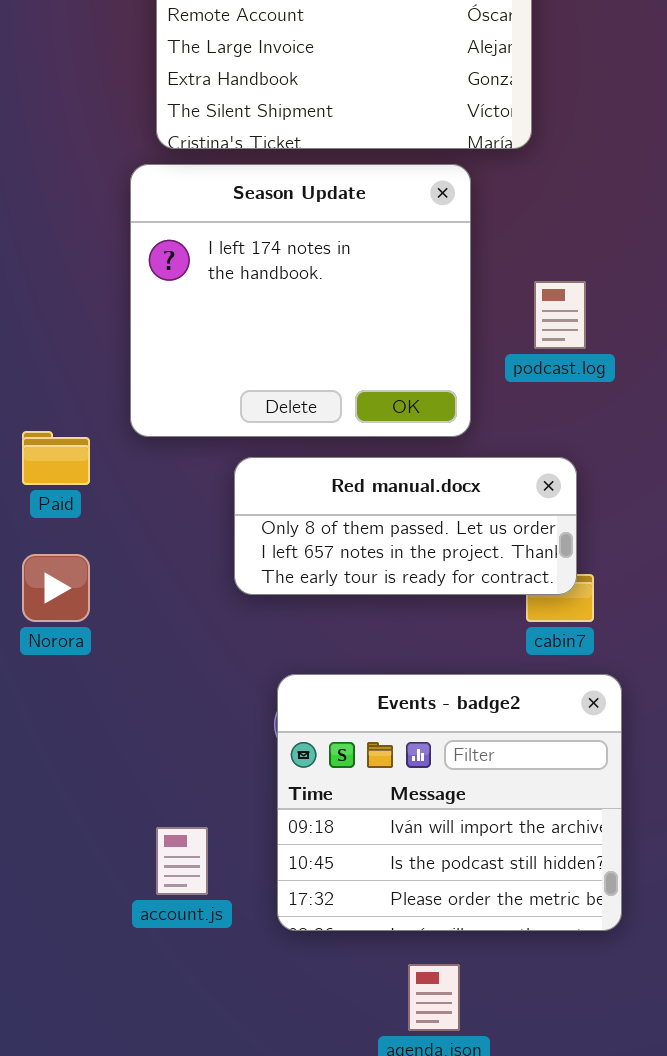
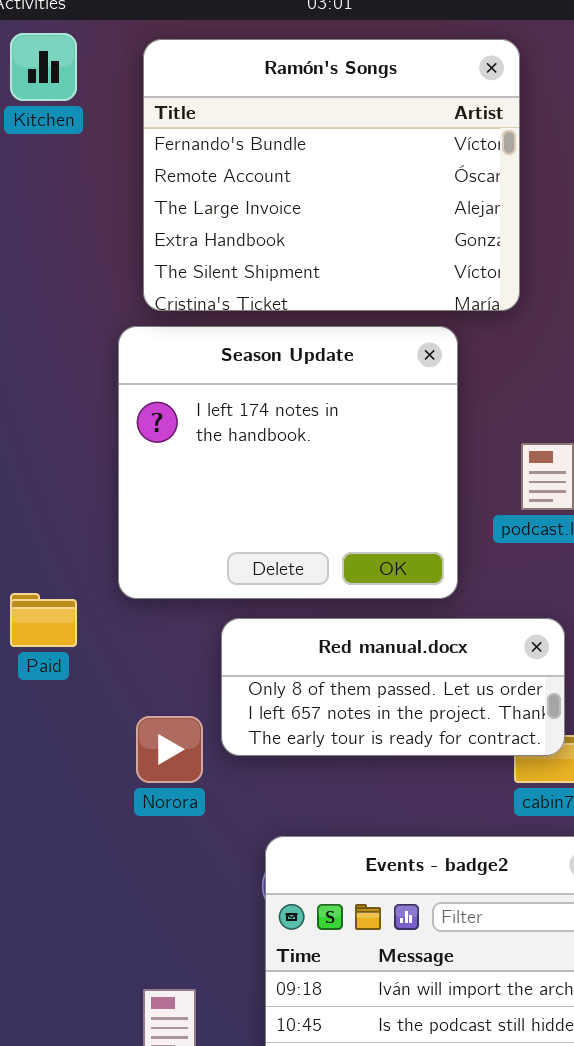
Norora: [22,554,90,622] -> [136,716,203,783], moved

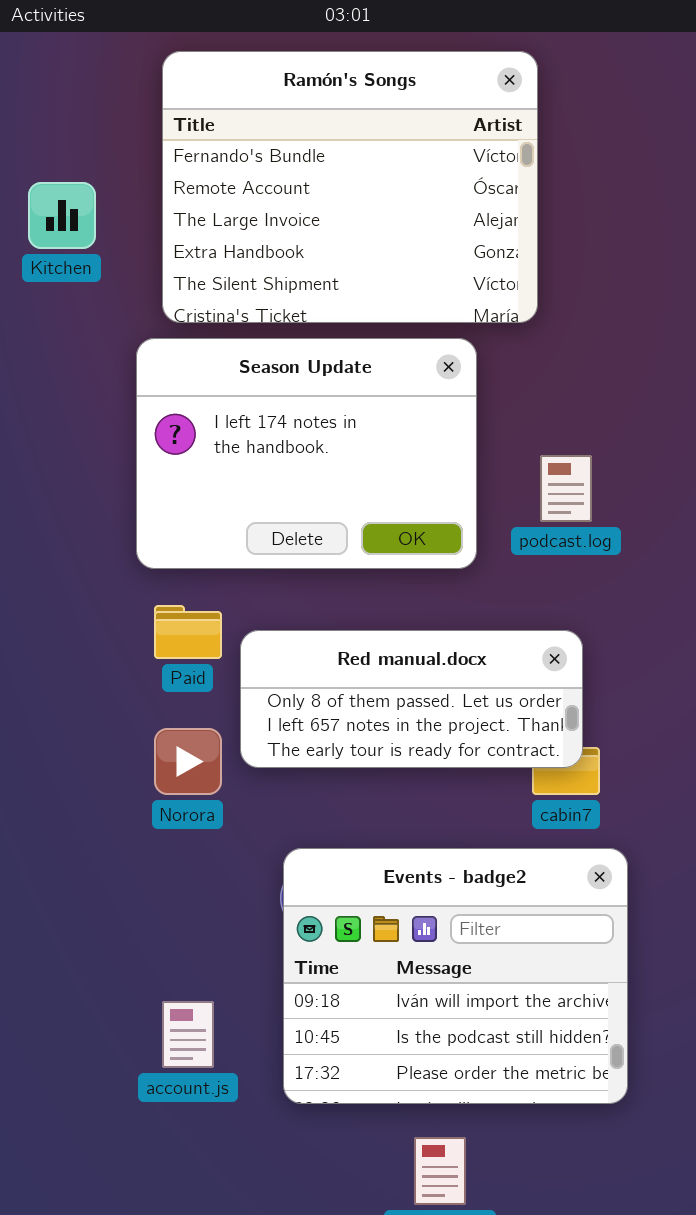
Kitchen: [10,33,77,101] -> [28,182,96,249], moved
Season Update: [118,326,458,599] -> [136,338,477,569], resized
Paid: [10,593,77,647] -> [154,605,222,659], moved

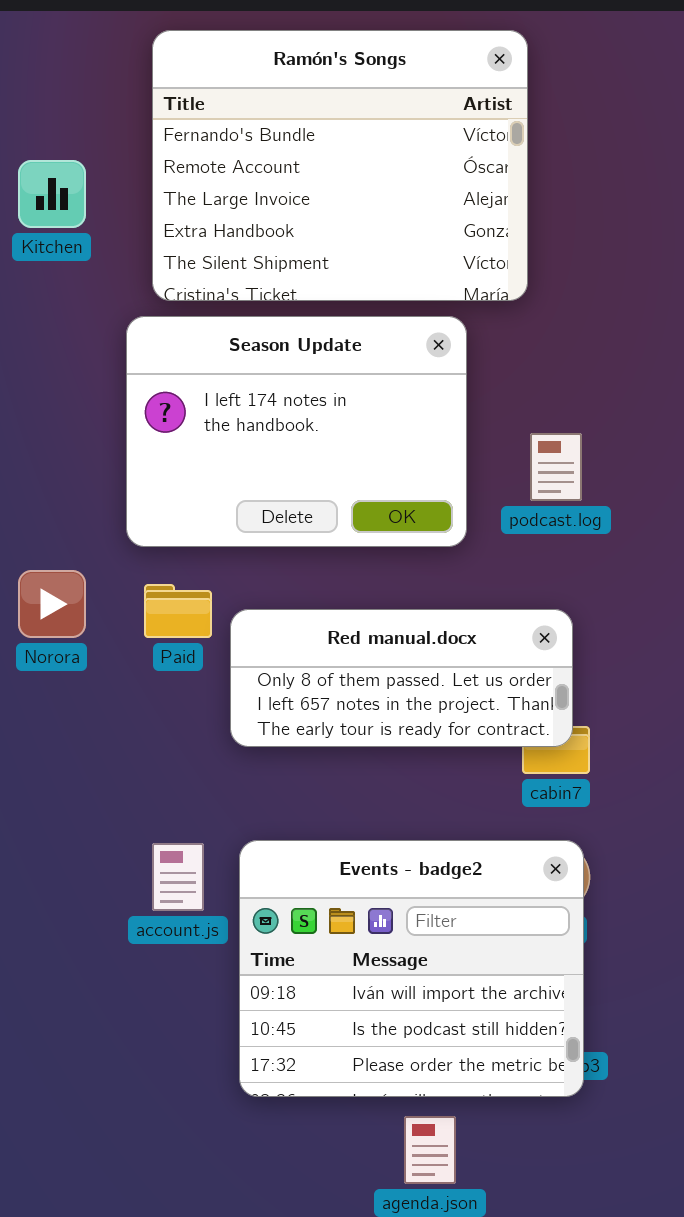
Norora: [154,728,222,795] -> [18,570,86,638], moved
Events - badge2: [283,848,628,1104] -> [239,840,584,1097], moved
account.js: [162,1001,214,1068] -> [152,843,204,911], moved

